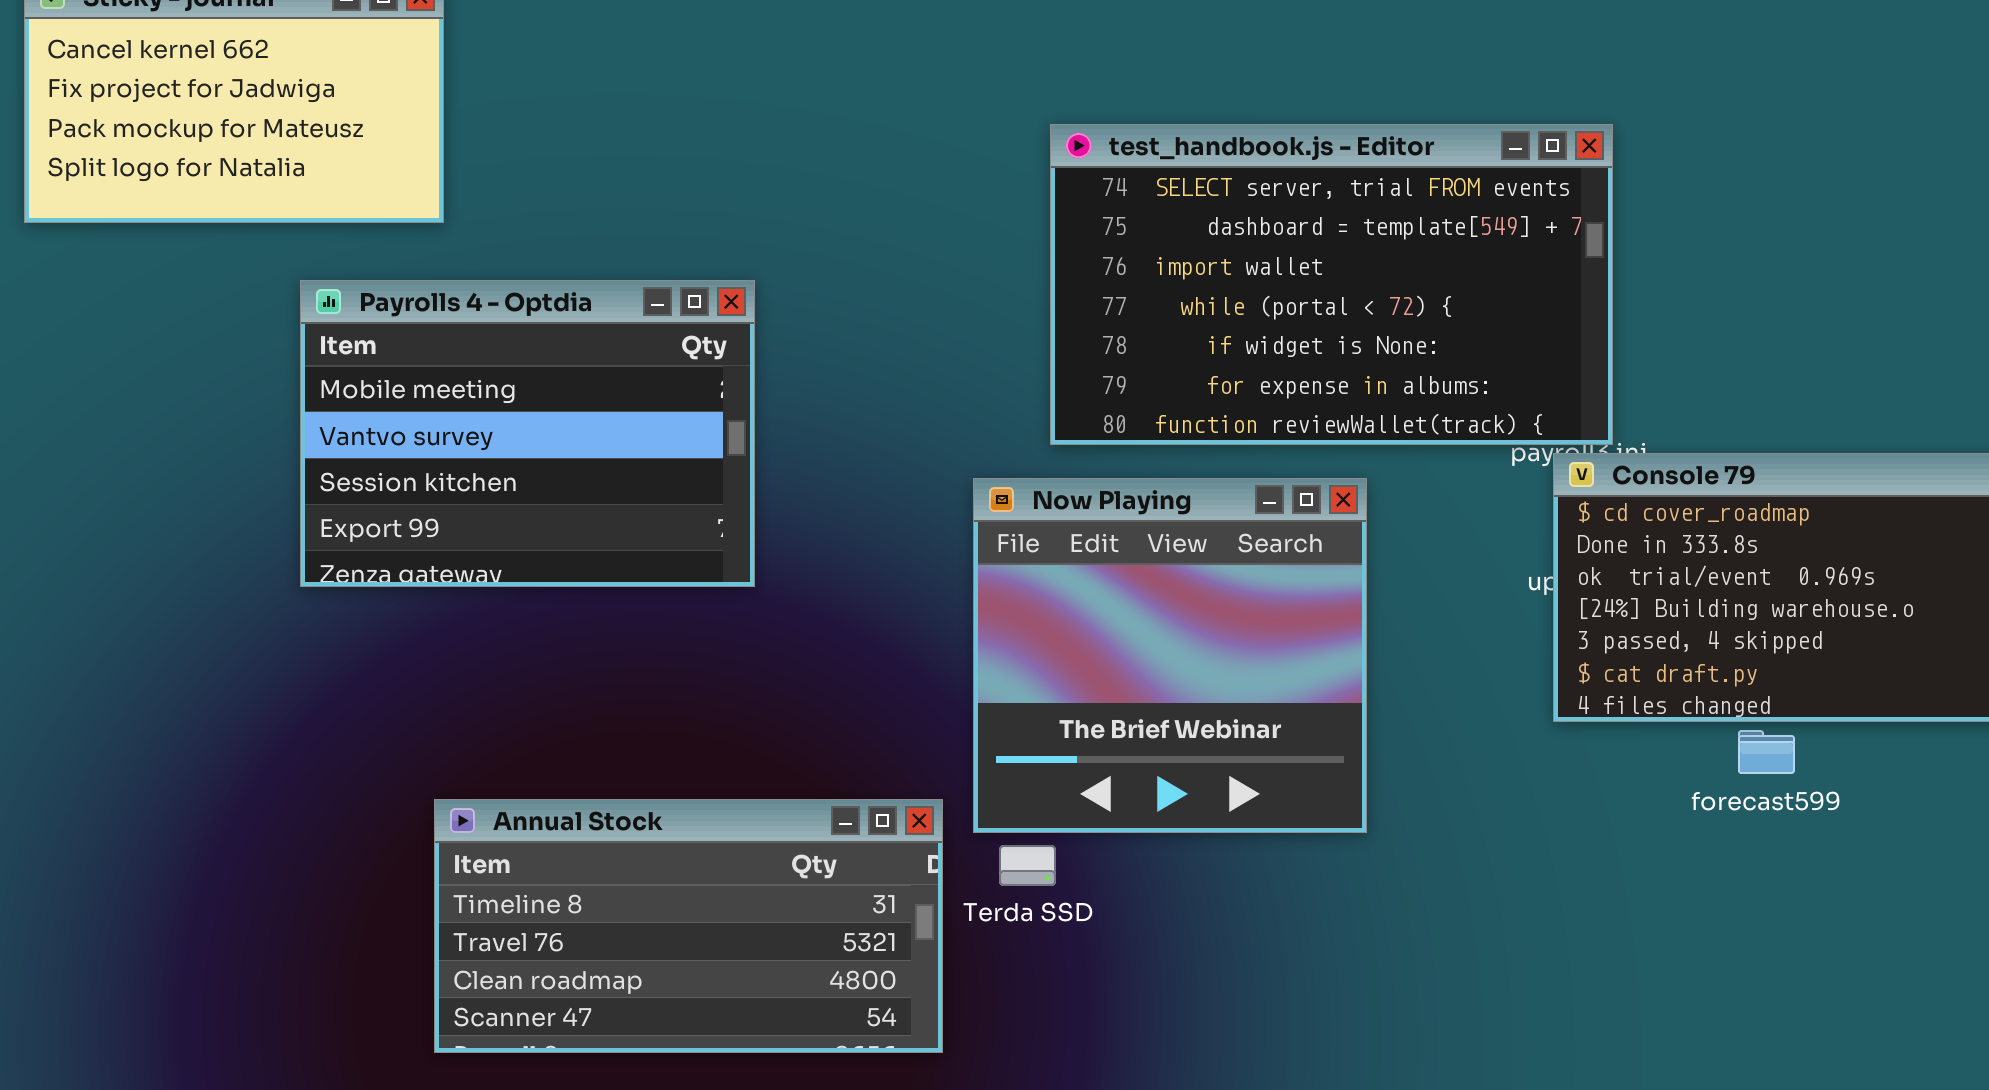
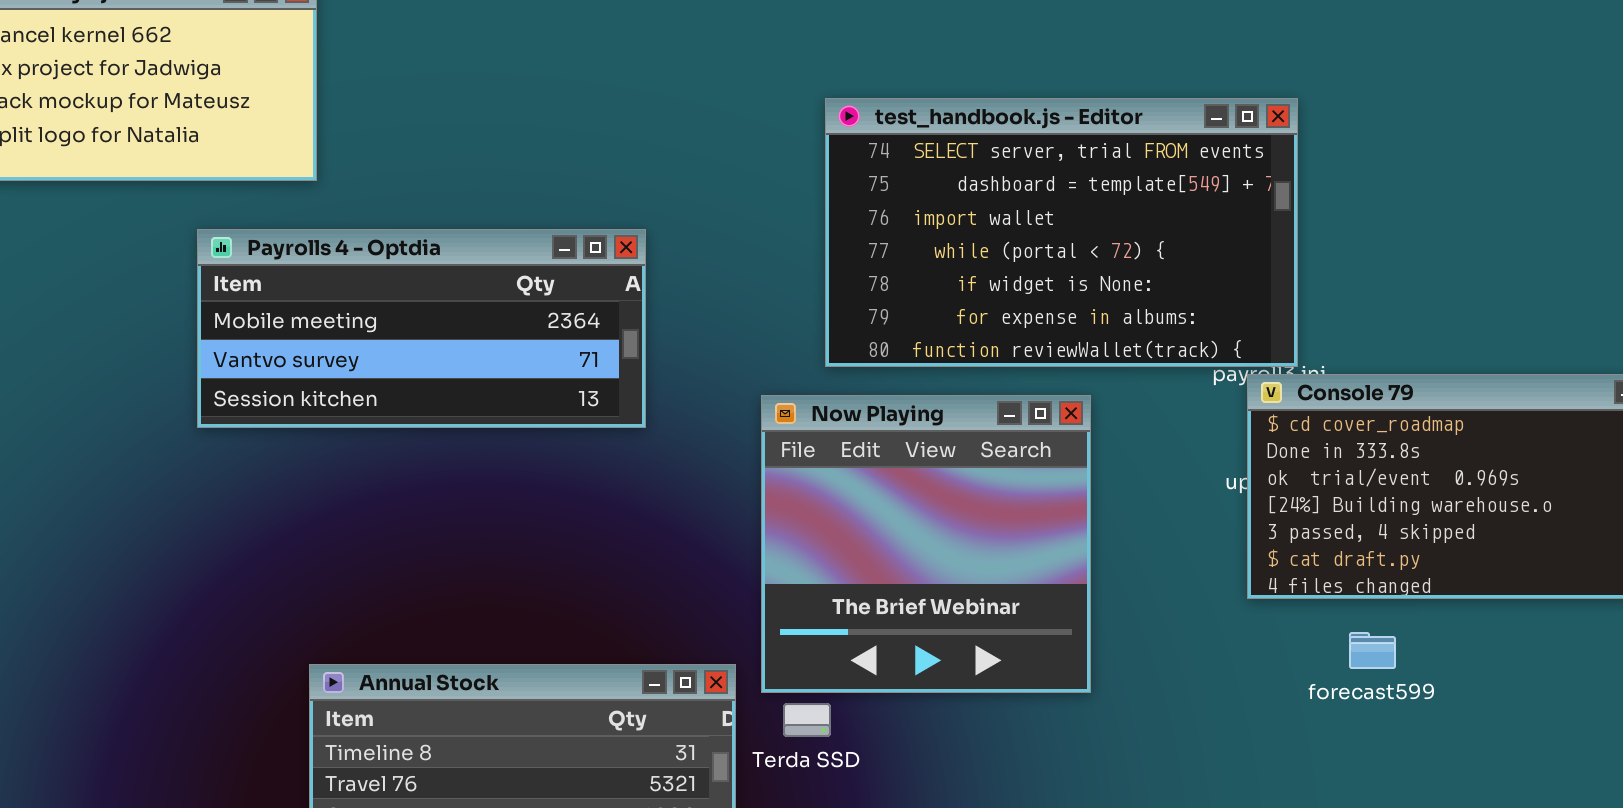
Payrolls 4 - Optdia: [300,280,755,587] -> [197,229,646,428], resized
forecast599: [1738,730,1795,774] -> [1349,632,1396,669], moved

